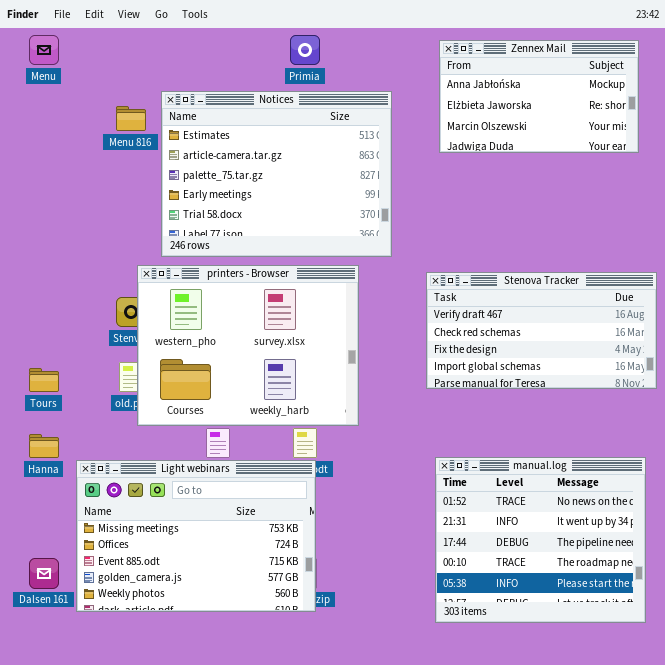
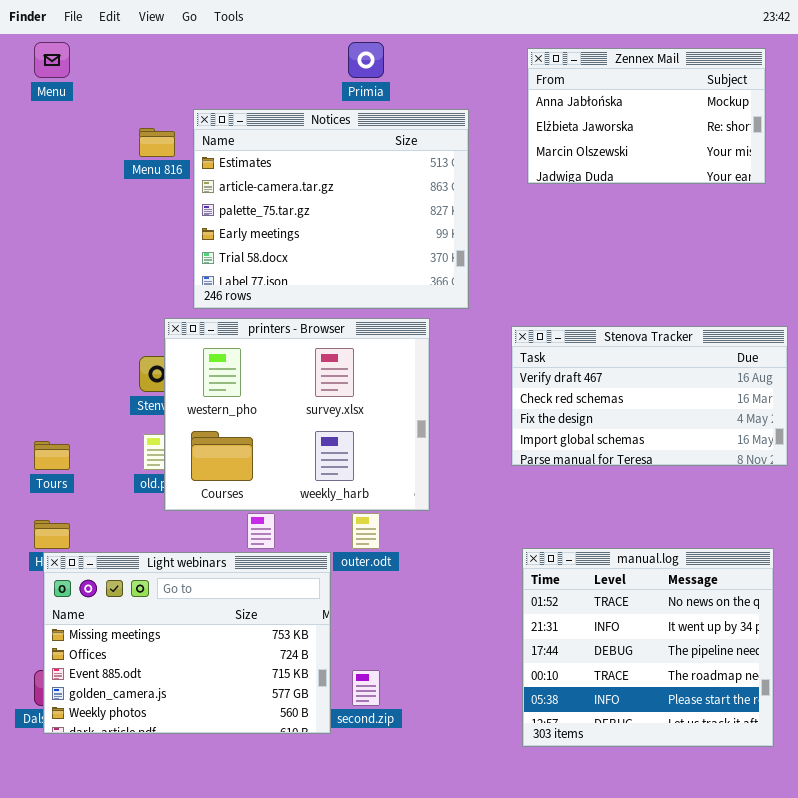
Light webinars: [76,460,316,612] -> [43,552,331,734], moved

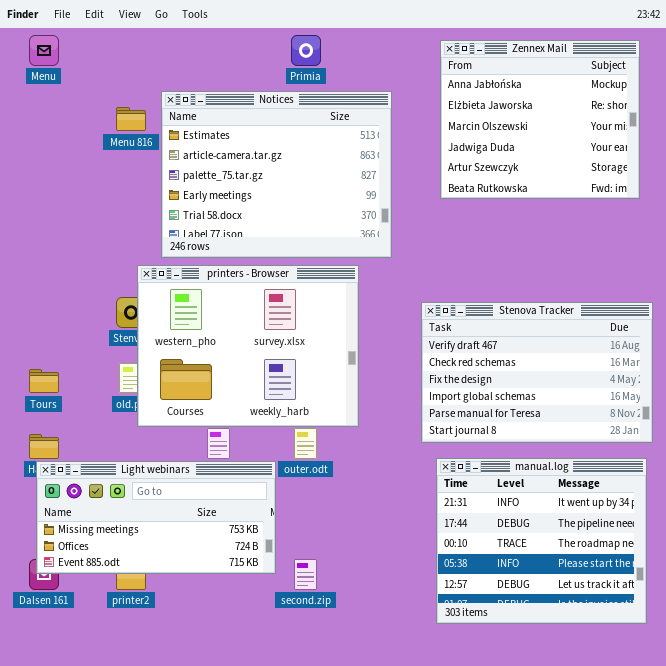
Zennex Mail: [527,48,766,184] -> [440,40,640,199], resized
Stenova Tracker: [511,326,788,466] -> [421,302,653,443], moved, resized
manual.log: [522,548,774,747] -> [436,458,647,624], scrolled down 1 row
Light webinars: [43,552,331,734] -> [36,461,276,574], resized

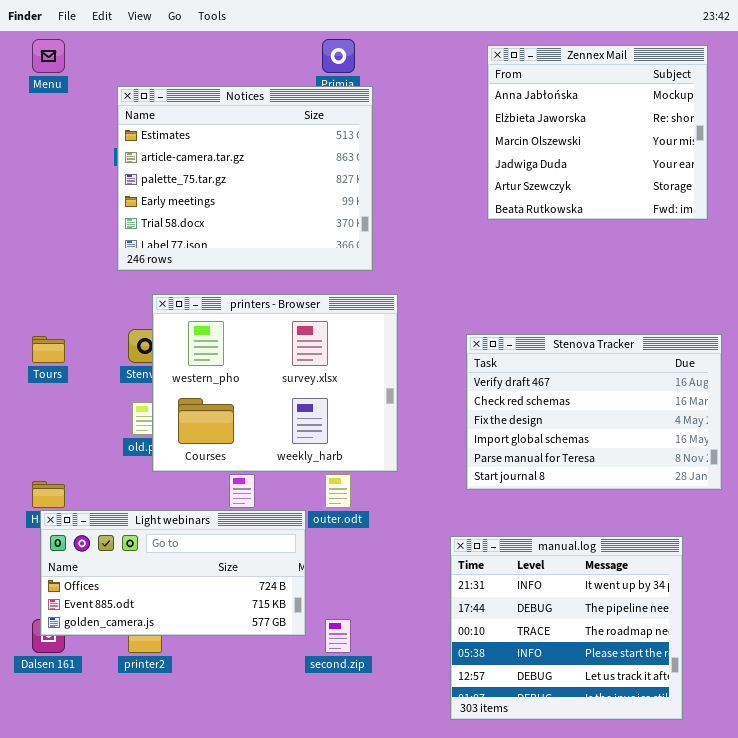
Notices: [161,91,392,258] -> [117,86,373,271], moved
Tours: [29,369,59,393] -> [32,336,65,363], moved
manual.log: [436,458,647,624] -> [450,536,683,720], moved
Light webinars: [36,461,276,574] -> [40,510,306,636], scrolled down 1 row

